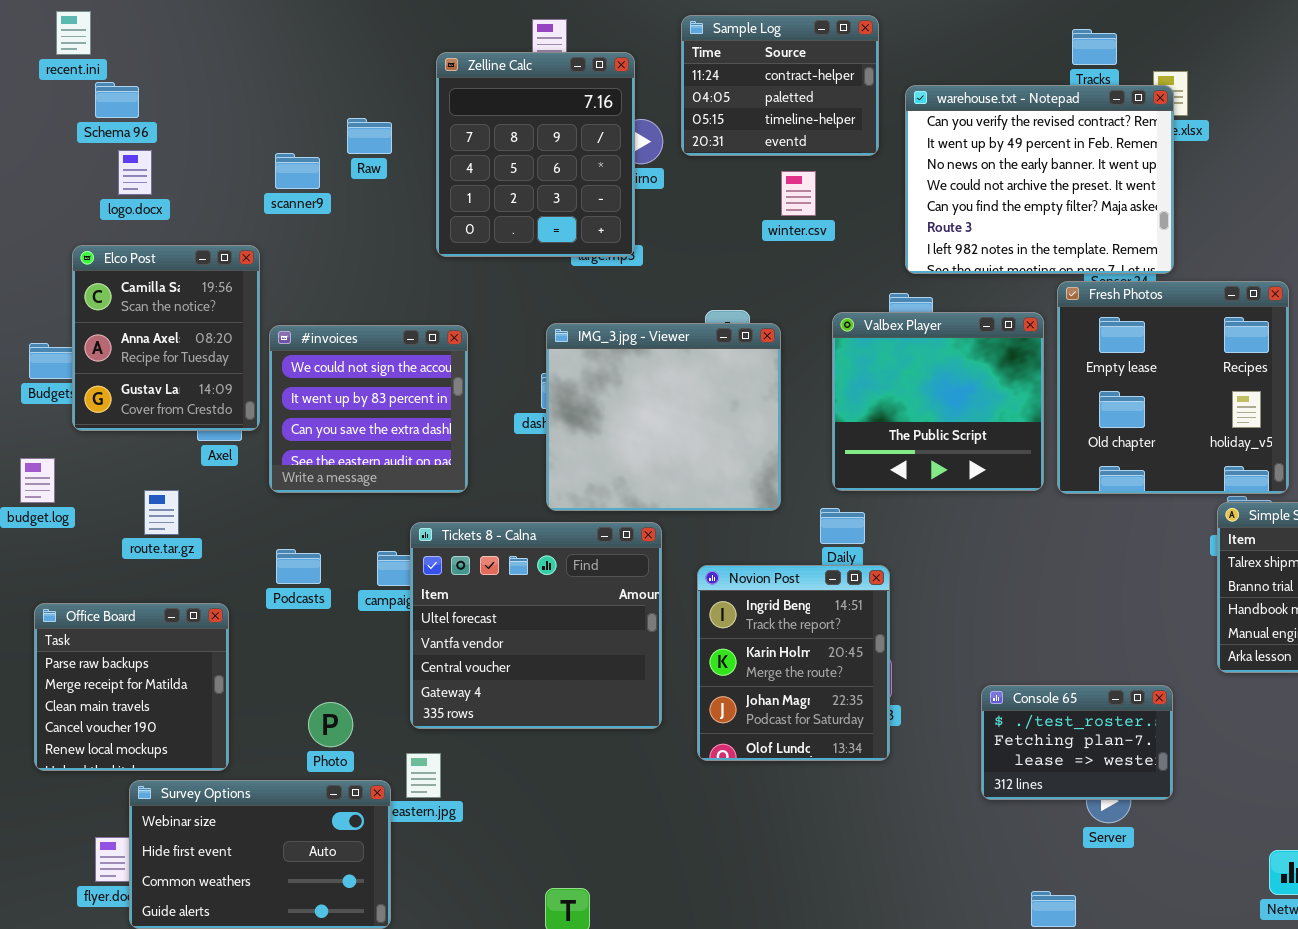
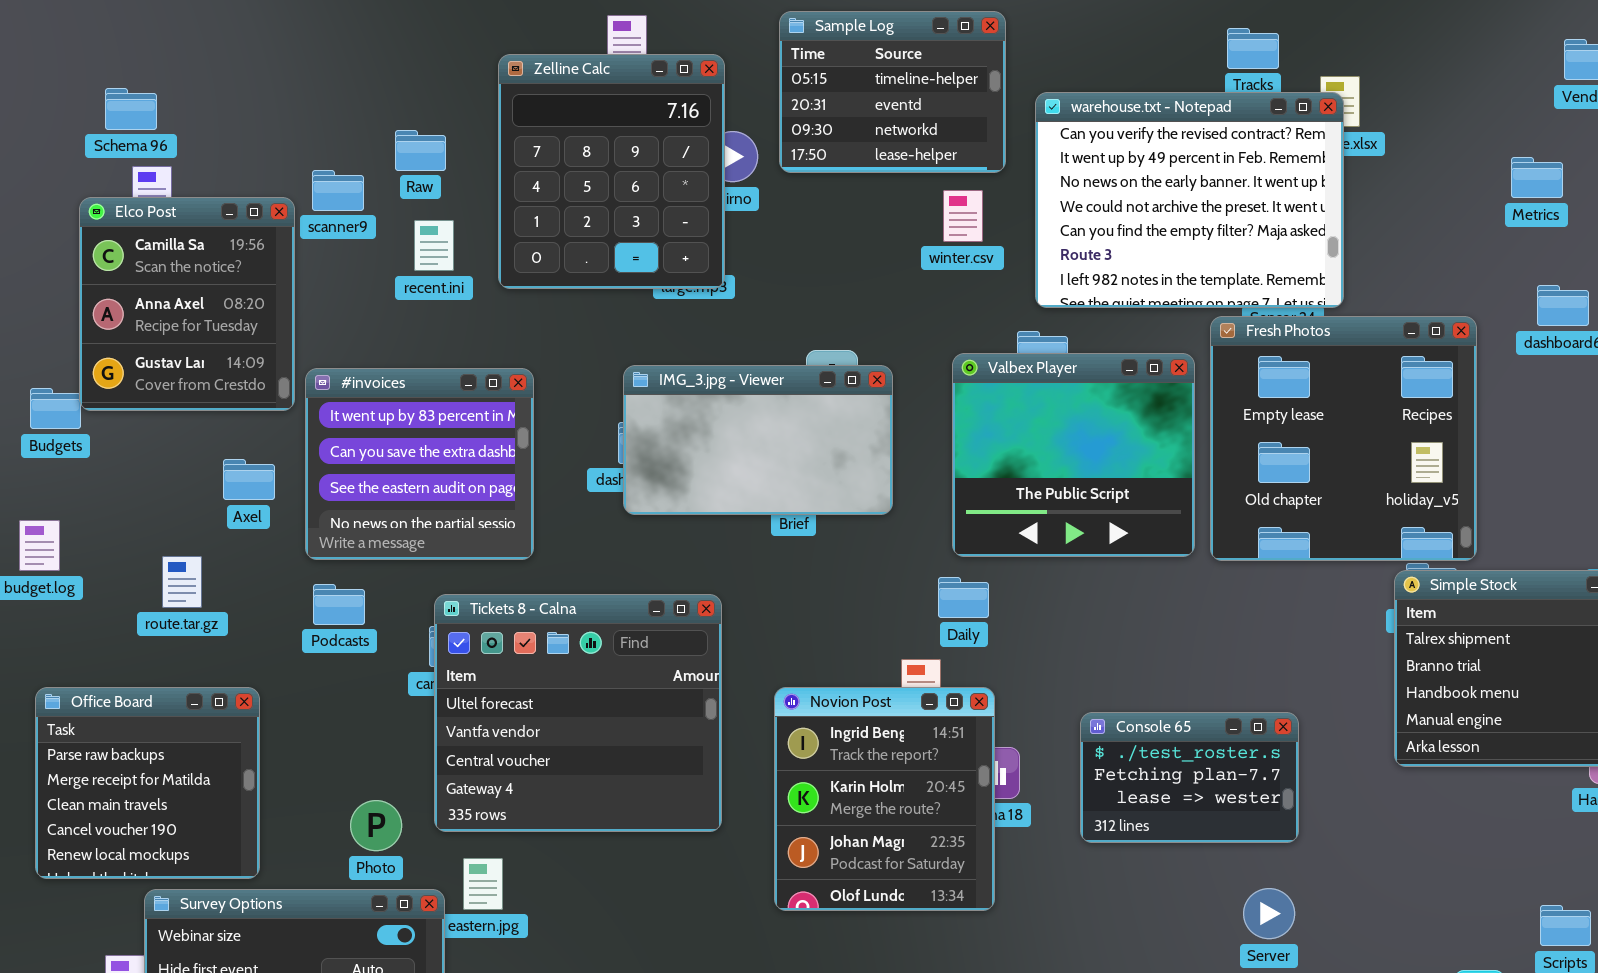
recent.ini: [56,11,91,55] -> [414,220,454,271], moved
Sample Log: [681,15,879,156] -> [779,11,1006,173], scrolled down 2 rows
winter.csv: [781,171,816,216] -> [943,190,983,242], moved
Elco Post: [72,245,260,431] -> [79,197,295,411], moved
IMG_3.jpg - Viewer: [546,323,781,511] -> [623,365,893,515], resized
#invoices: [269,325,468,493] -> [305,368,534,560], scrolled down 1 row
Tickets 8 - Calna: [410,522,662,729] -> [434,594,722,832], moved
Podcasts: [276,549,321,584] -> [313,584,365,625], moved
Novion Post: [697,565,890,761] -> [774,687,995,911], moved
Console 65: [981,685,1173,800] -> [1080,712,1299,843], moved

